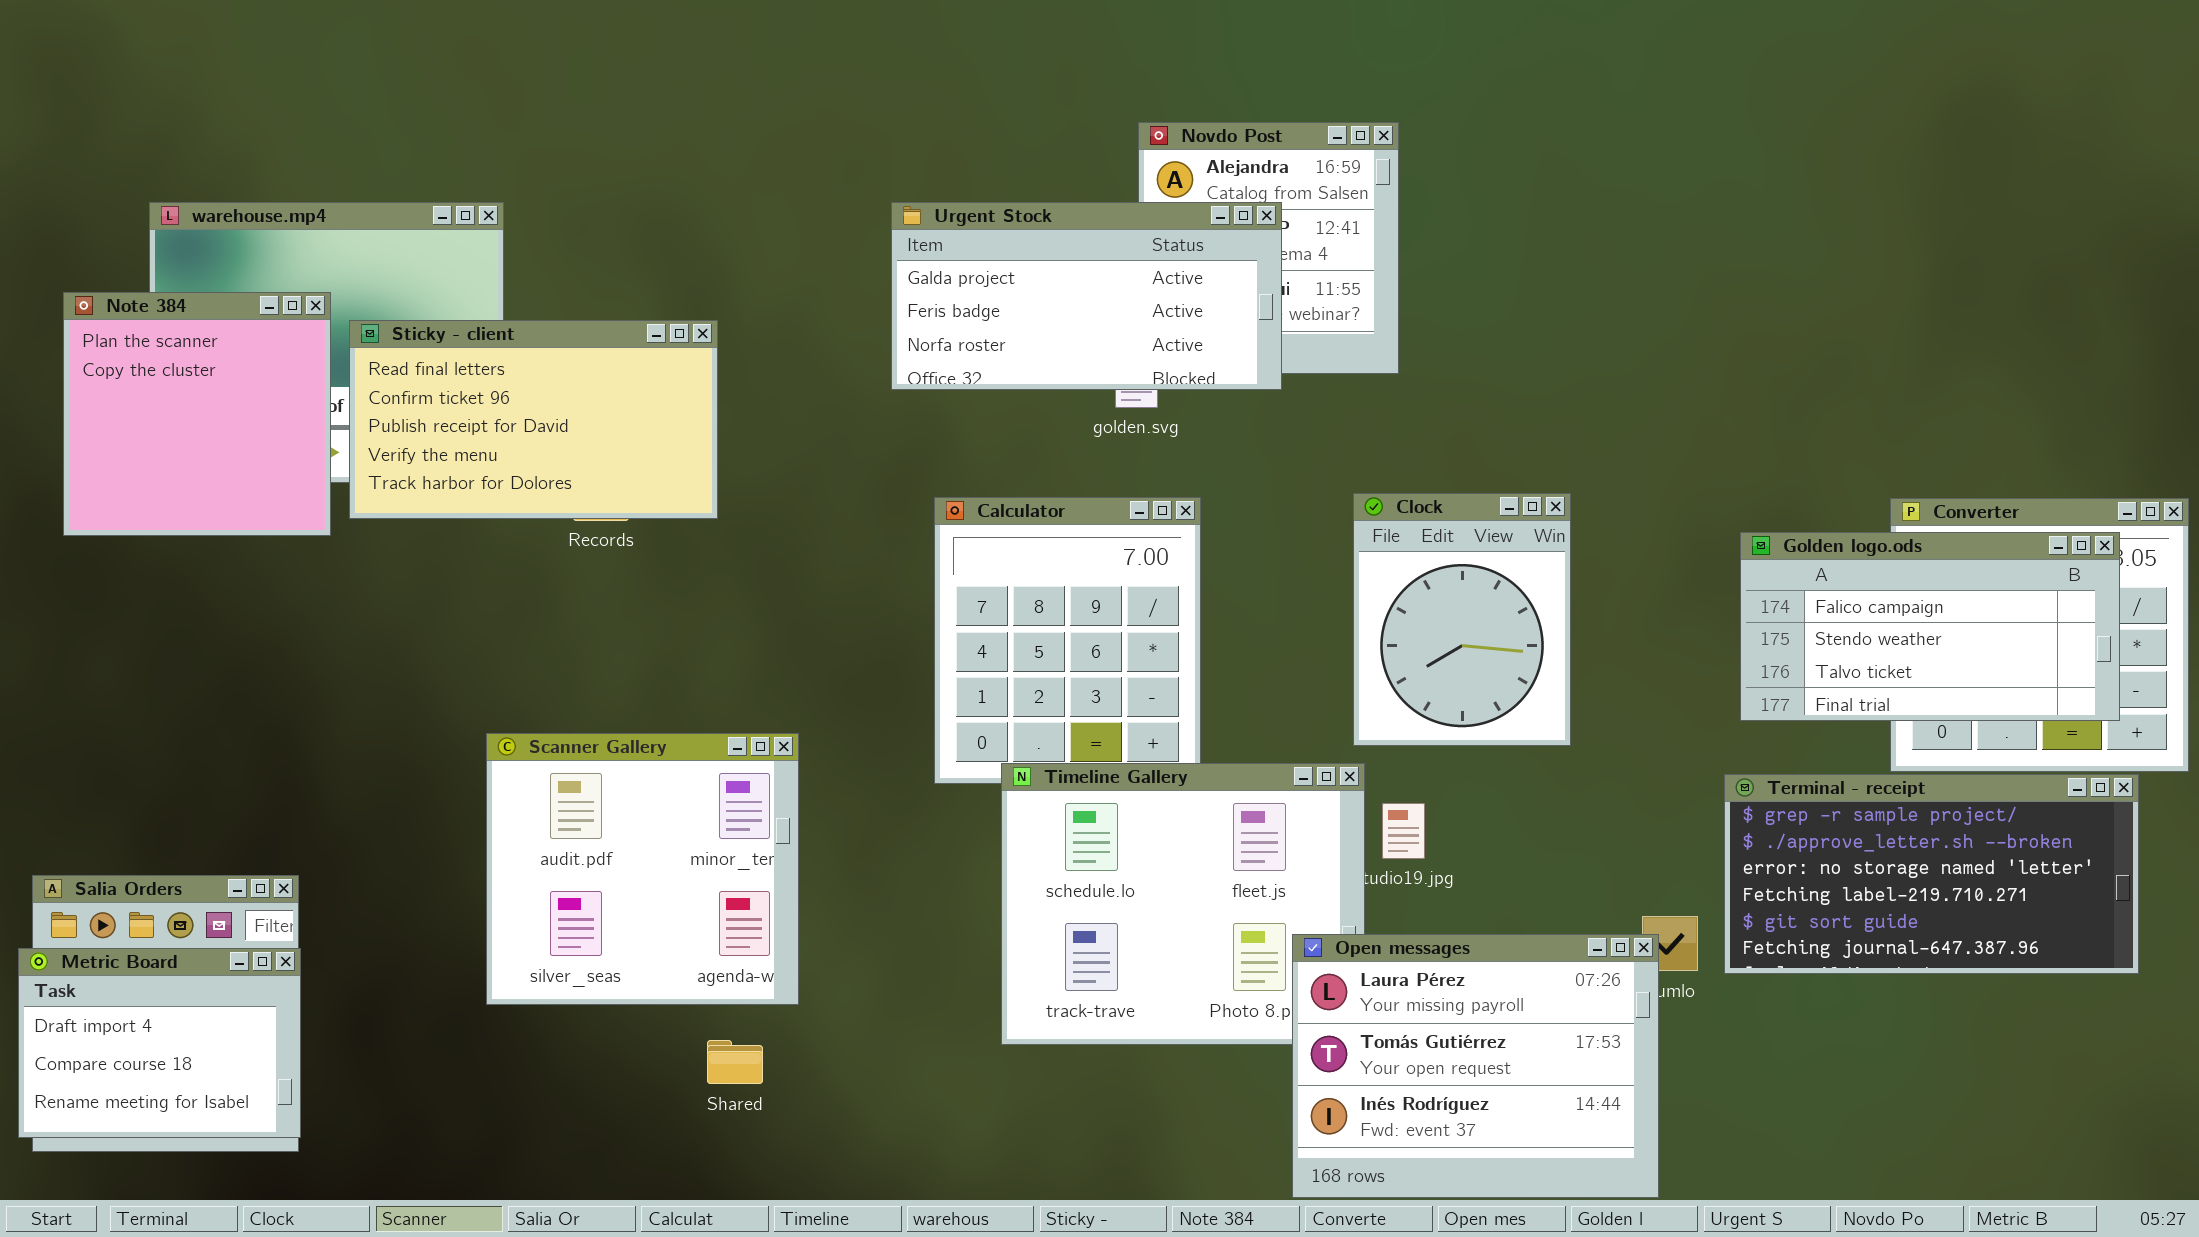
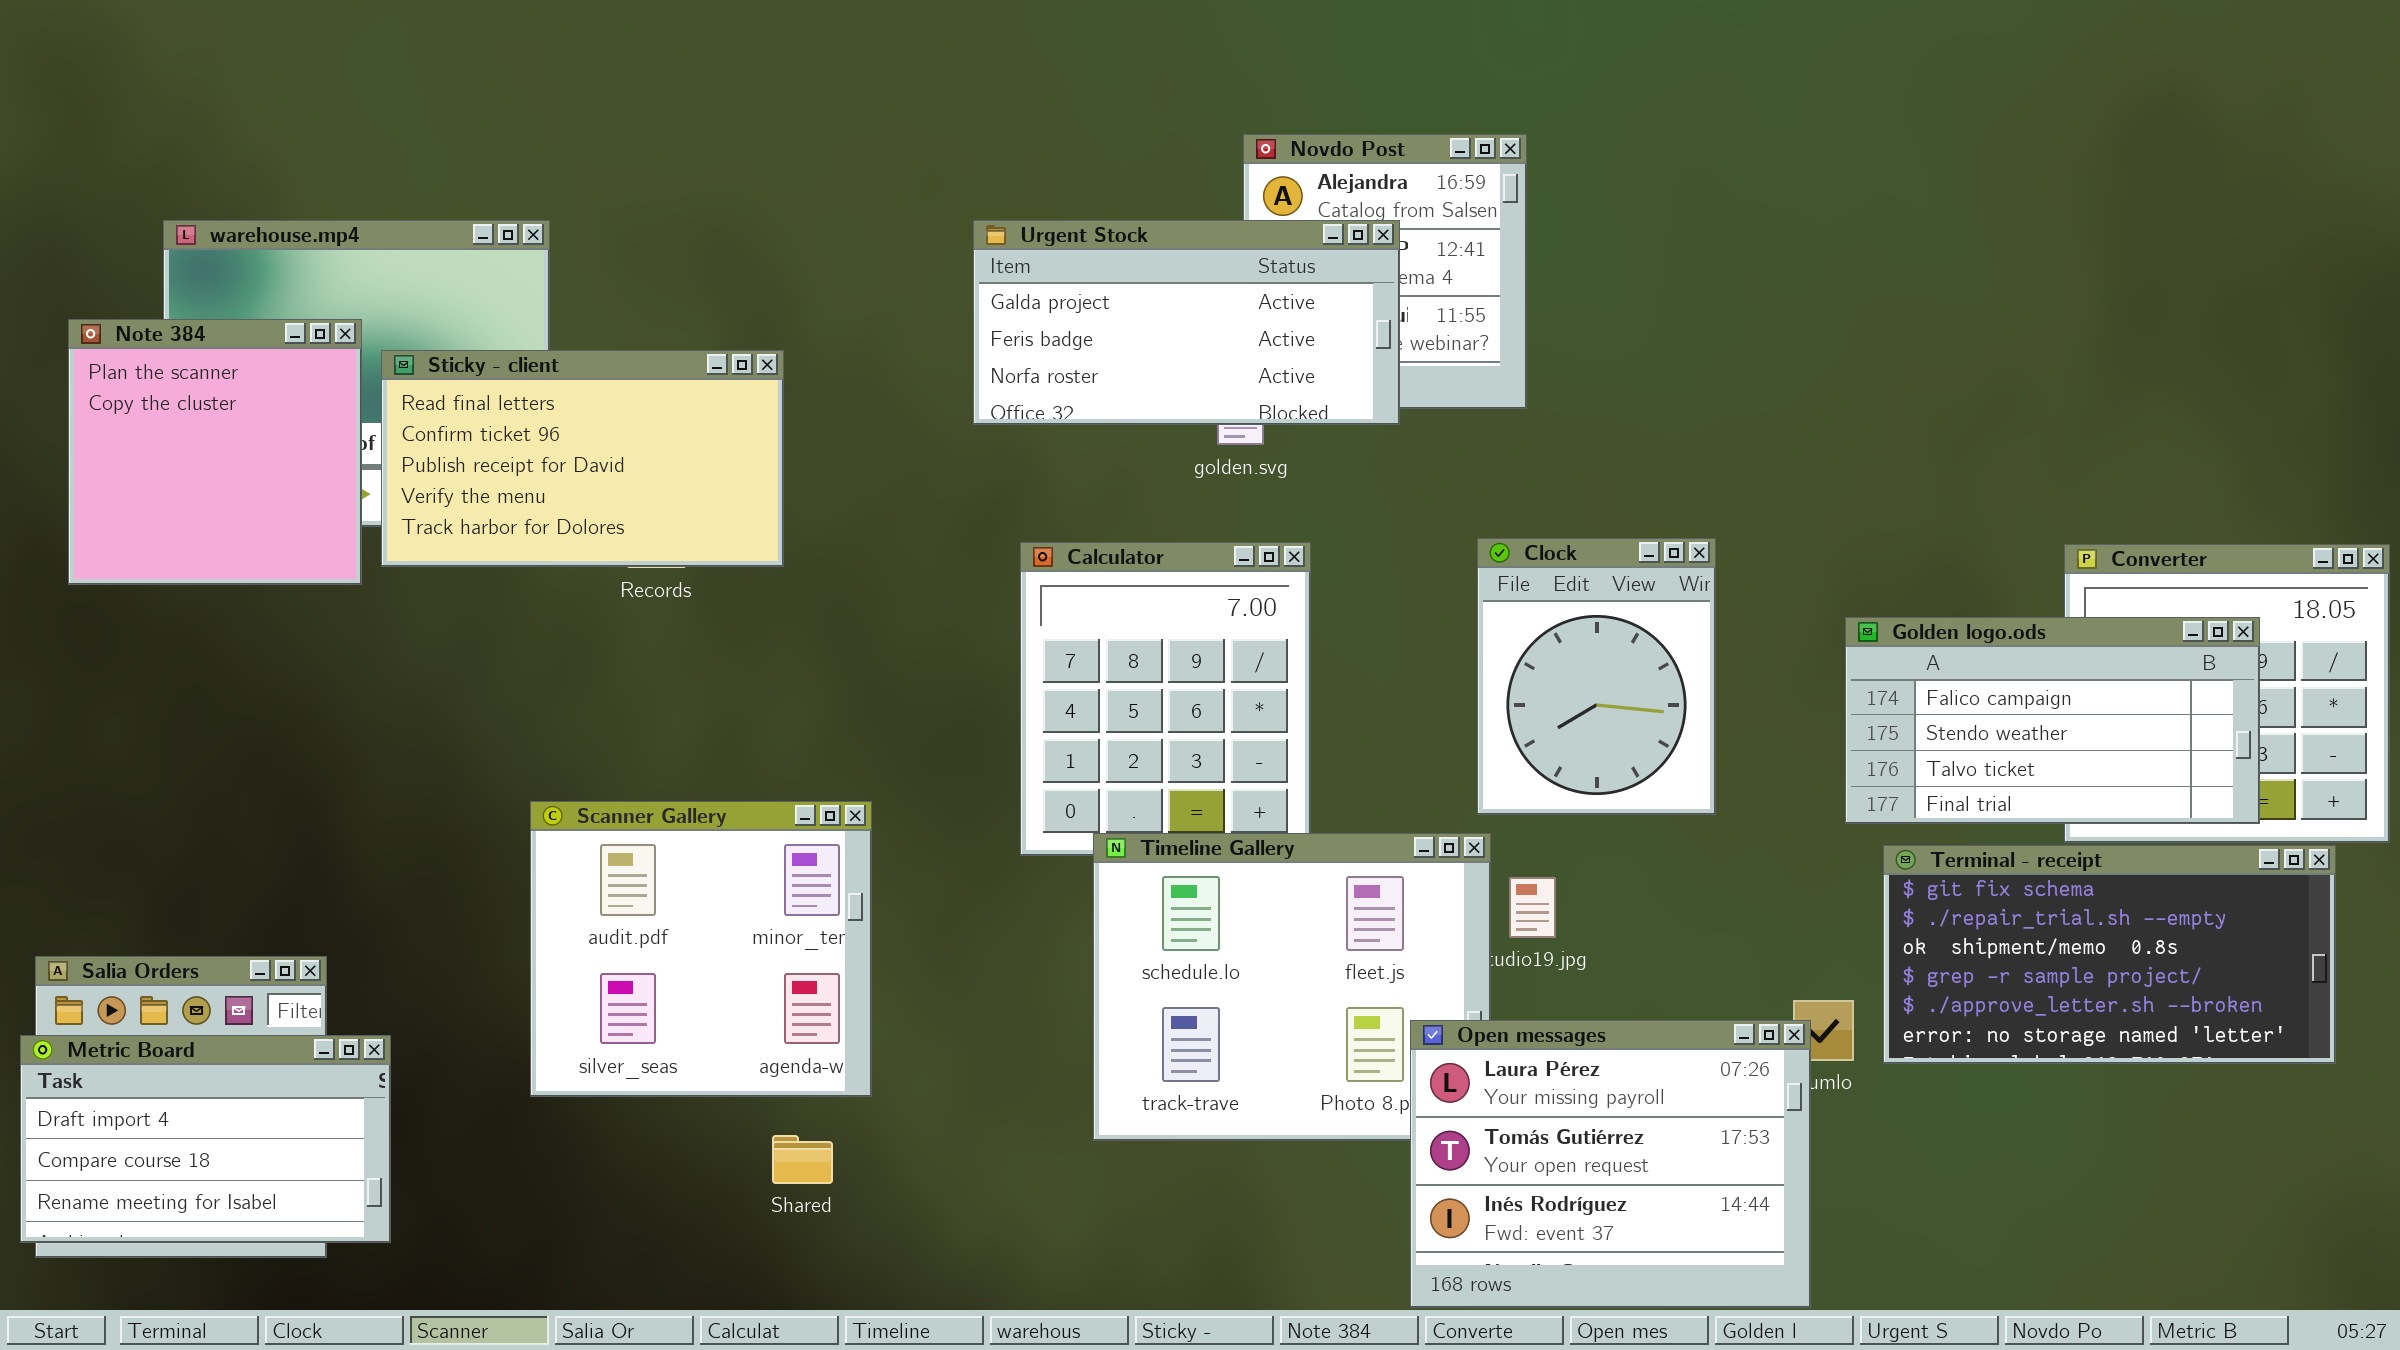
Golden logo.ods: [1740,532,2120,721] -> [1845,617,2260,824], moved
Terminal - receipt: [1724,774,2139,974] -> [1883,845,2336,1064], scrolled up 3 rows
Metric Board: [18,948,301,1138] -> [20,1035,391,1243], resized

